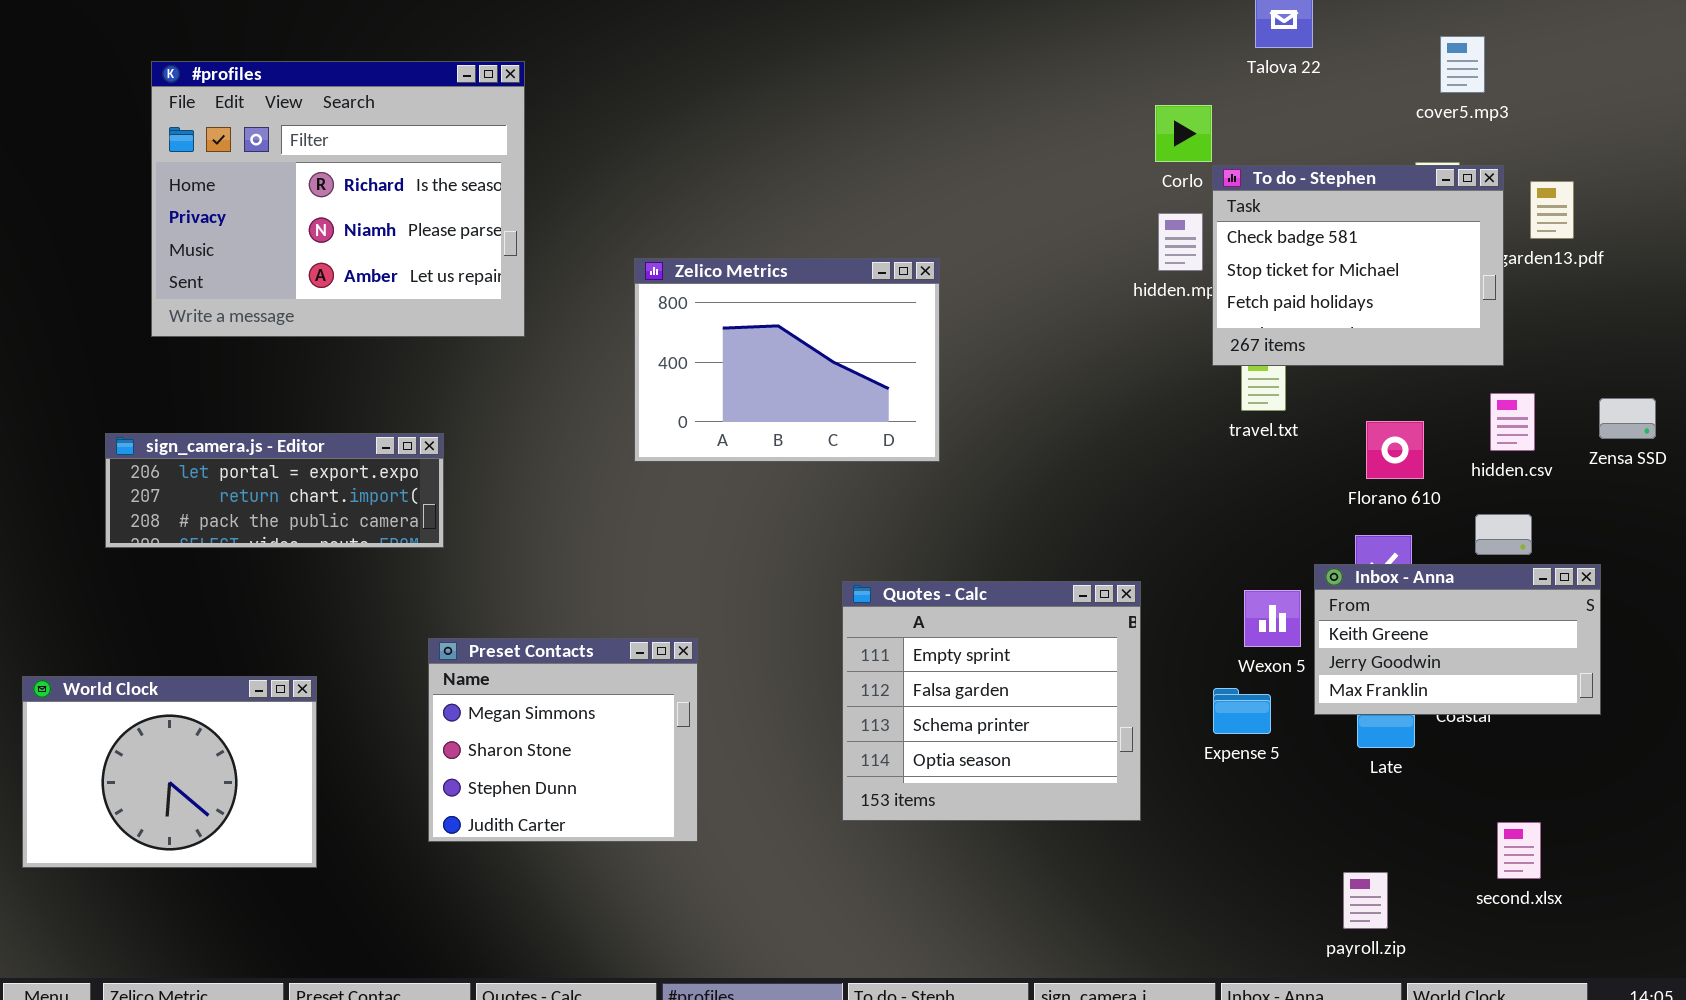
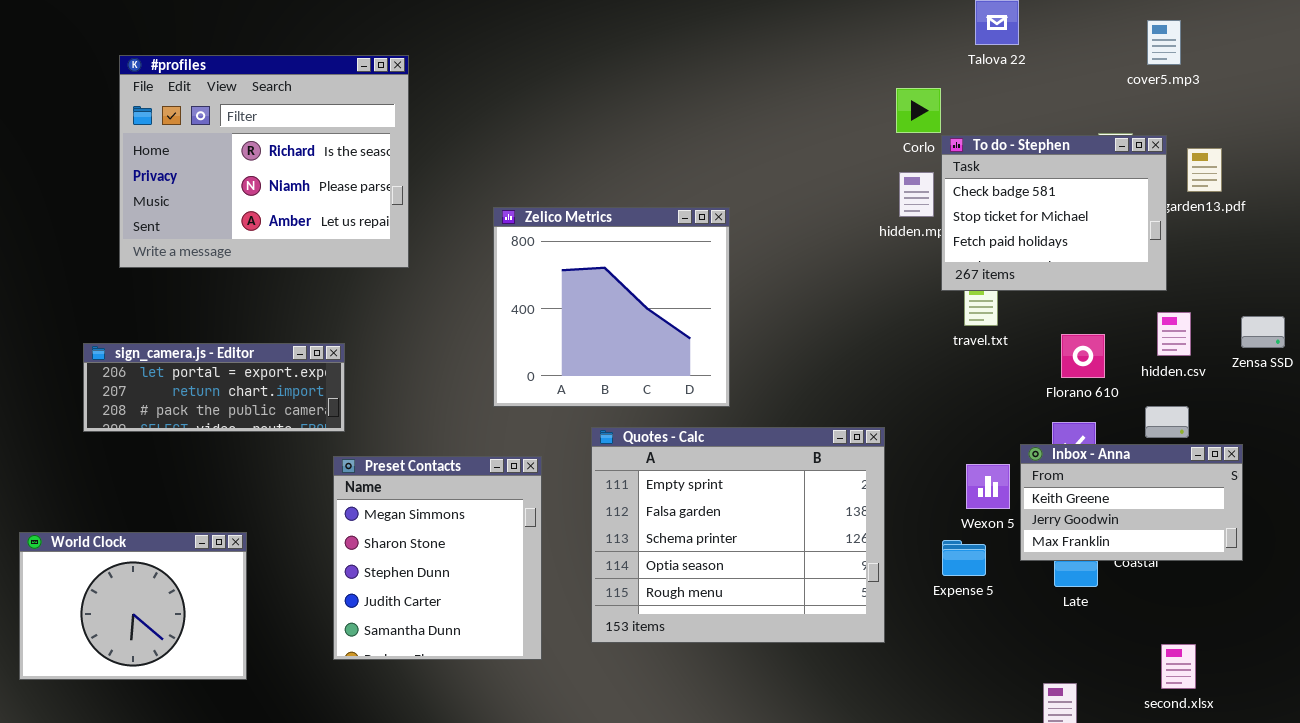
cover5.mp3: [1440,36,1485,93] -> [1147,20,1181,65], moved
Zelico Metrics: [634,258,940,462] -> [493,207,730,407], resized
Quotes - Calc: [842,581,1141,821] -> [591,427,885,643], resized
Preset Contacts: [428,638,698,842] -> [333,456,542,660], resized

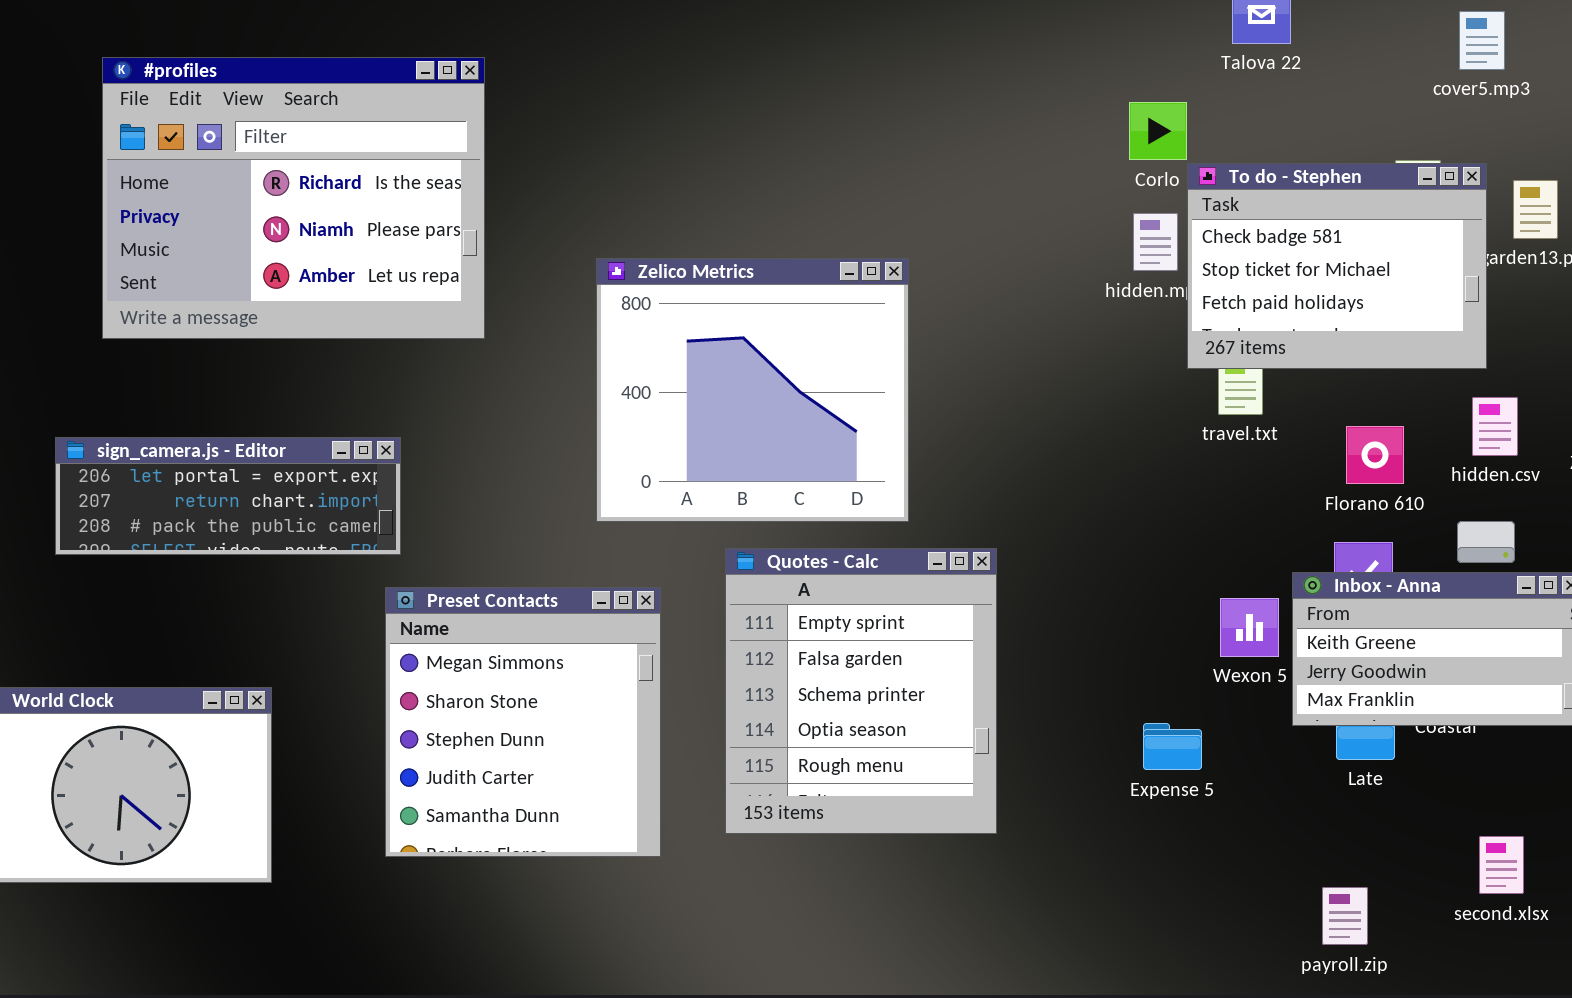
Quotes - Calc: [591,427,885,643] -> [725,548,997,834], resized
Expense 5: [942,540,986,576] -> [1143,723,1202,770], moved

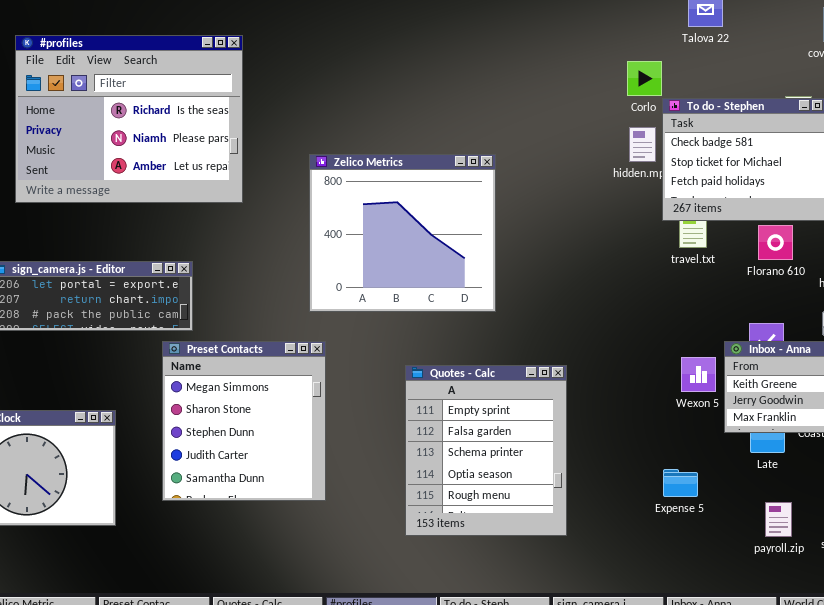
Florano 610: [1346,426,1404,484] -> [758,225,793,260], moved
Quotes - Calc: [725,548,997,834] -> [405,365,567,536], moved
Preset Contacts: [385,587,661,857] -> [162,341,326,501], moved
Expense 5: [1143,723,1202,770] -> [663,469,698,497], moved
payroll.zip: [1322,887,1368,945] -> [765,502,792,537], moved

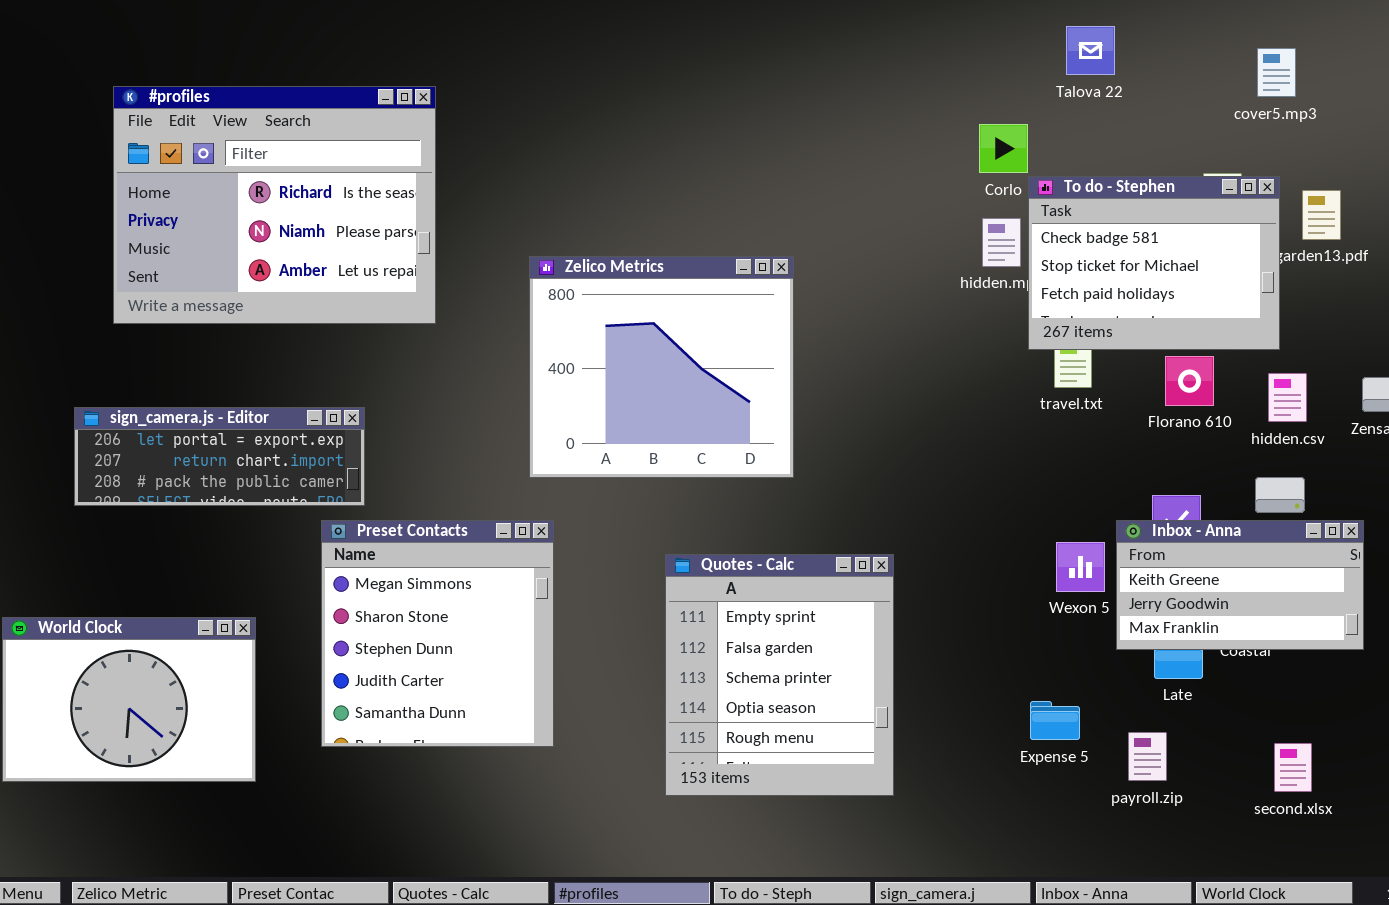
payroll.zip: [765,502,792,537] -> [1128,732,1167,781], moved

